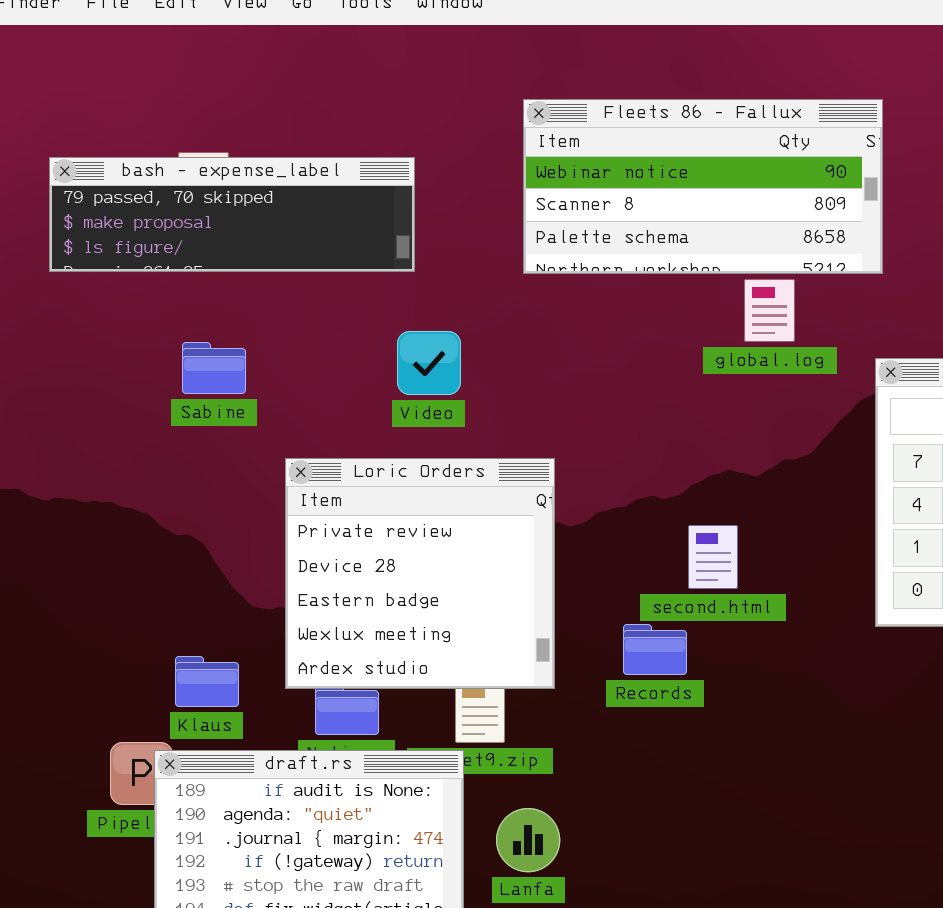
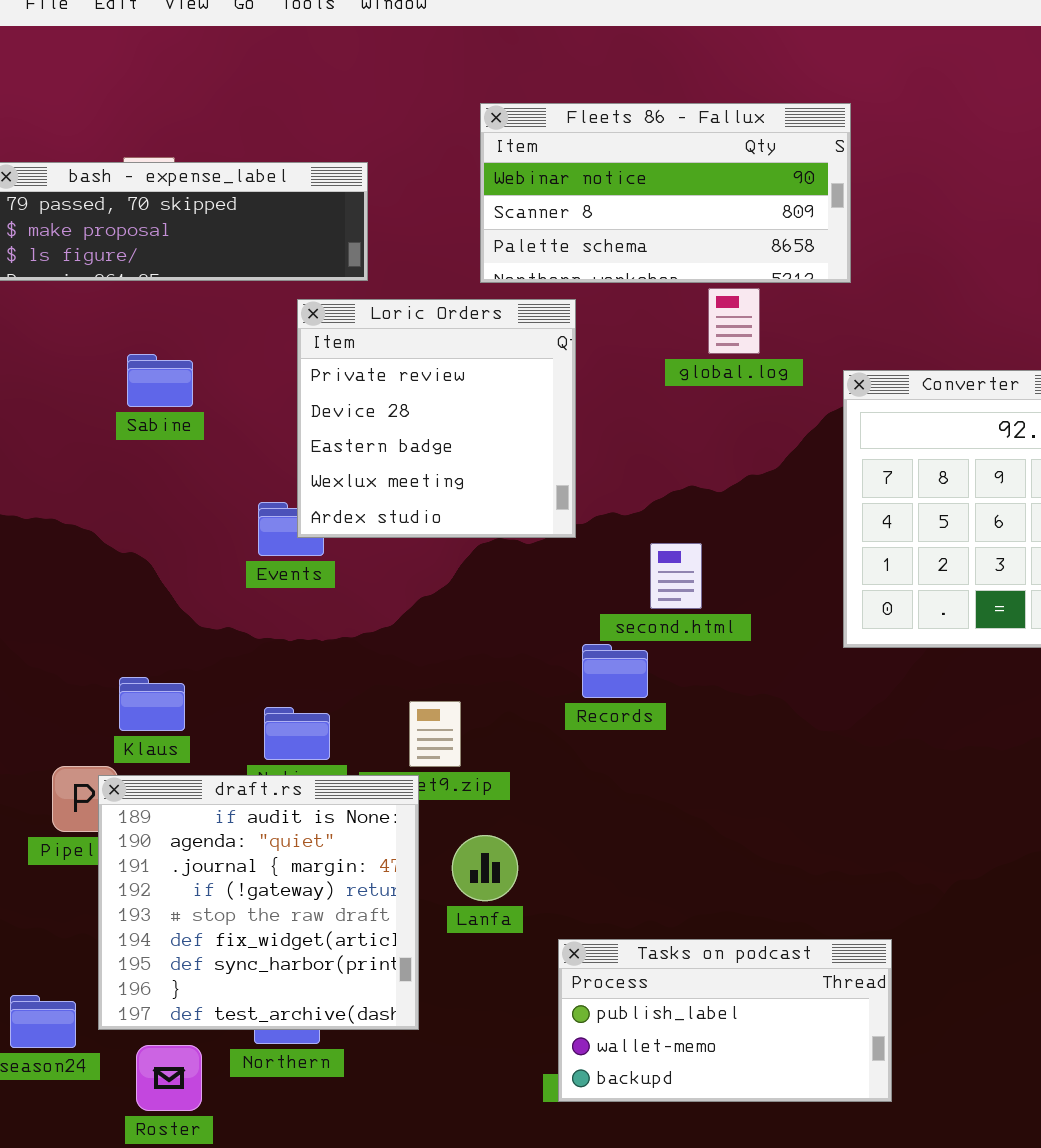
Loric Orders: [285,458,555,689] -> [297,299,576,538], moved

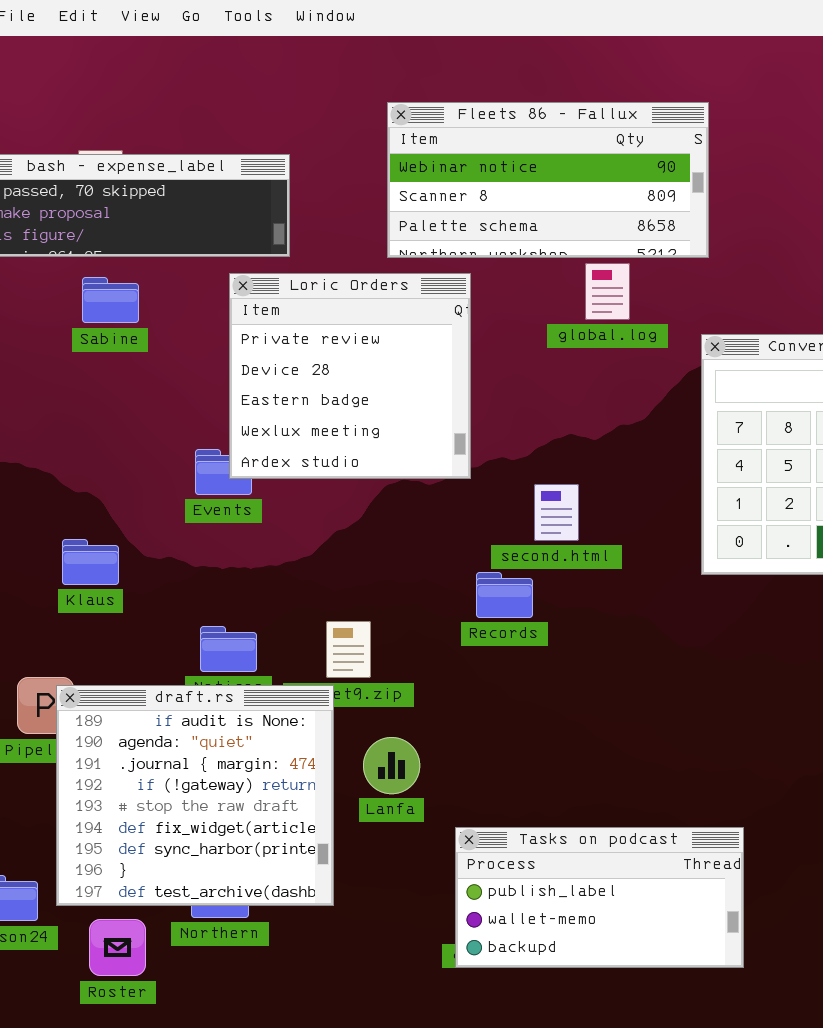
Sabine: [127,354,193,407] -> [82,277,139,323], moved
Klaus: [119,677,185,731] -> [62,539,119,585], moved

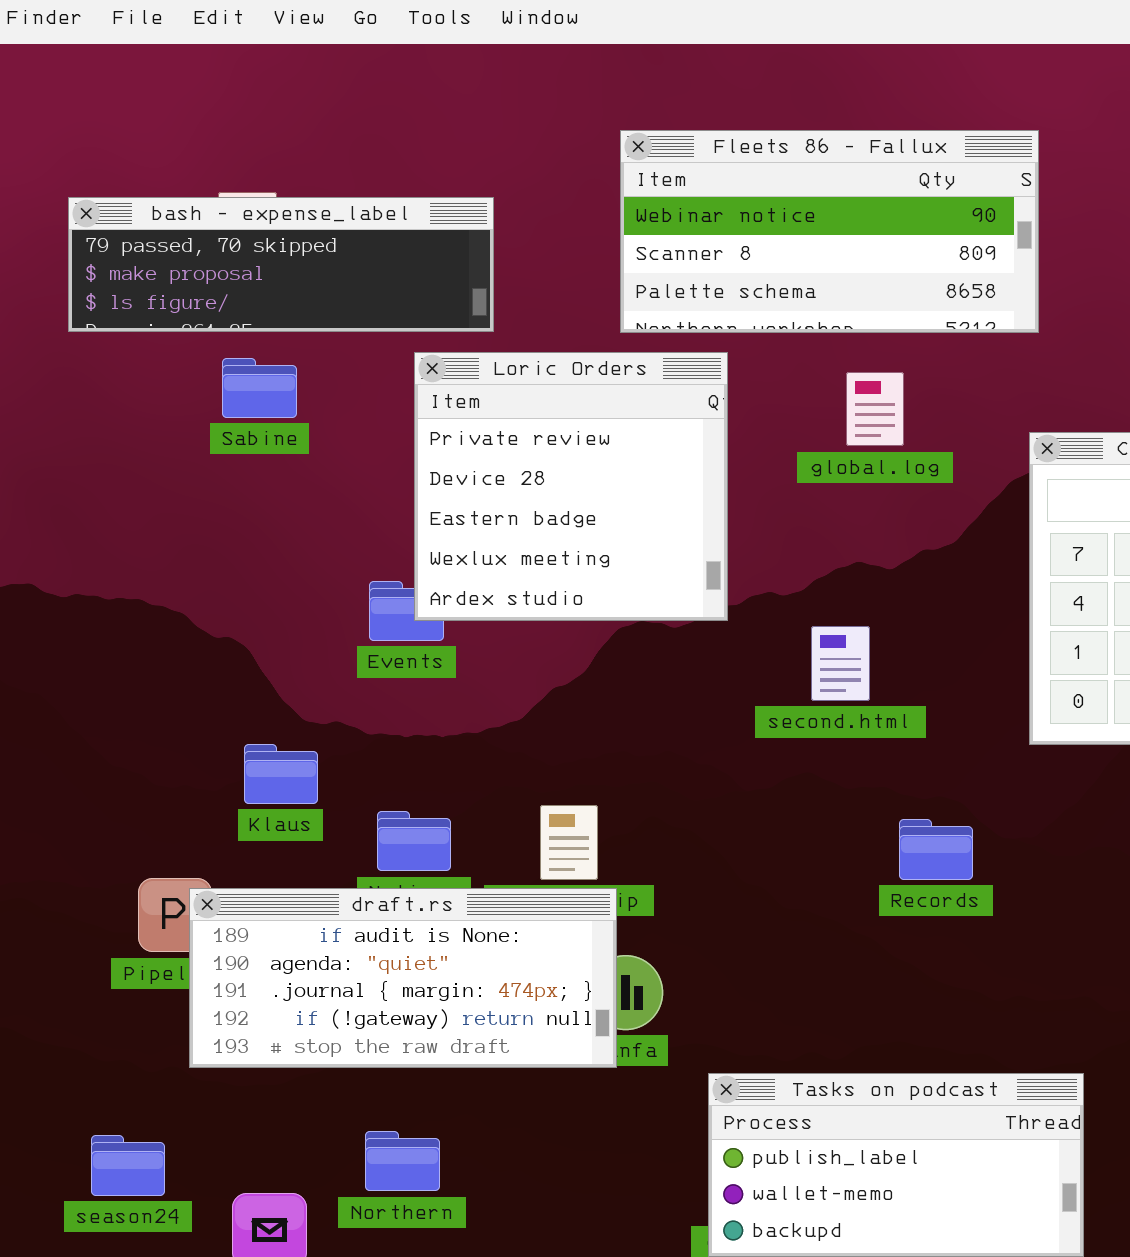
global.log: [585,263,630,320] -> [846,372,904,446], moved
Klaus: [62,539,119,585] -> [244,744,318,804], moved
Records: [476,572,533,618] -> [899,819,973,880], moved
draft.rs: [56,685,334,906] -> [189,888,617,1068], resized

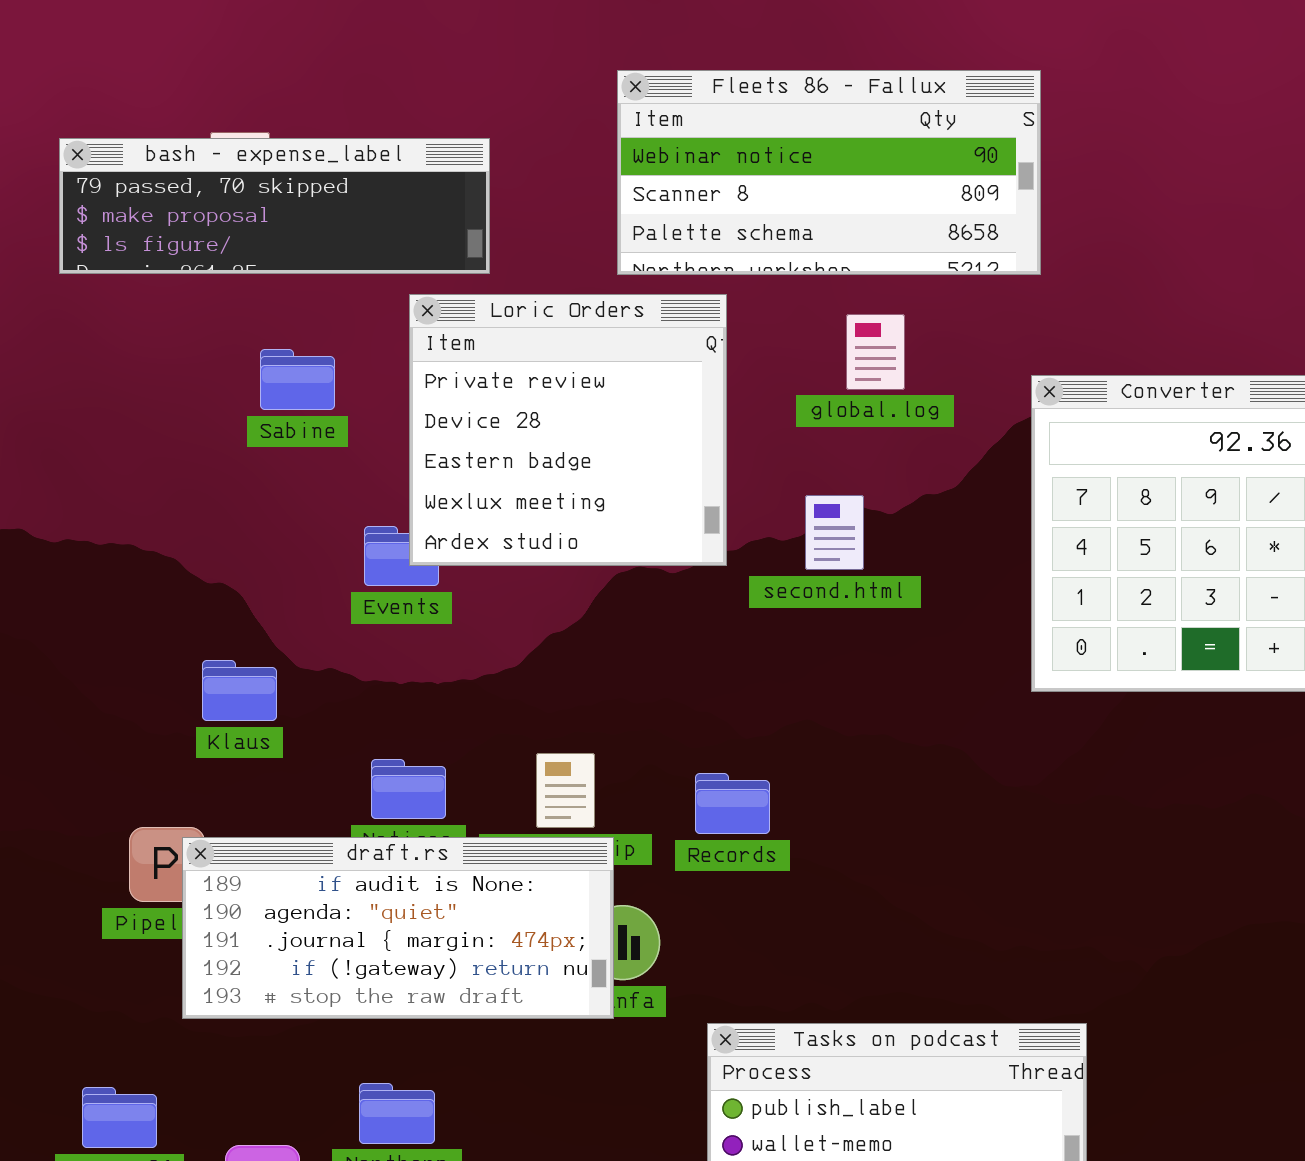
Sabine: [222,358,297,418] -> [260,349,335,410], moved
second.html: [811,626,870,701] -> [805,495,864,570], moved
Klaus: [244,744,318,804] -> [202,660,277,721], moved
Records: [899,819,973,880] -> [695,773,770,834], moved

